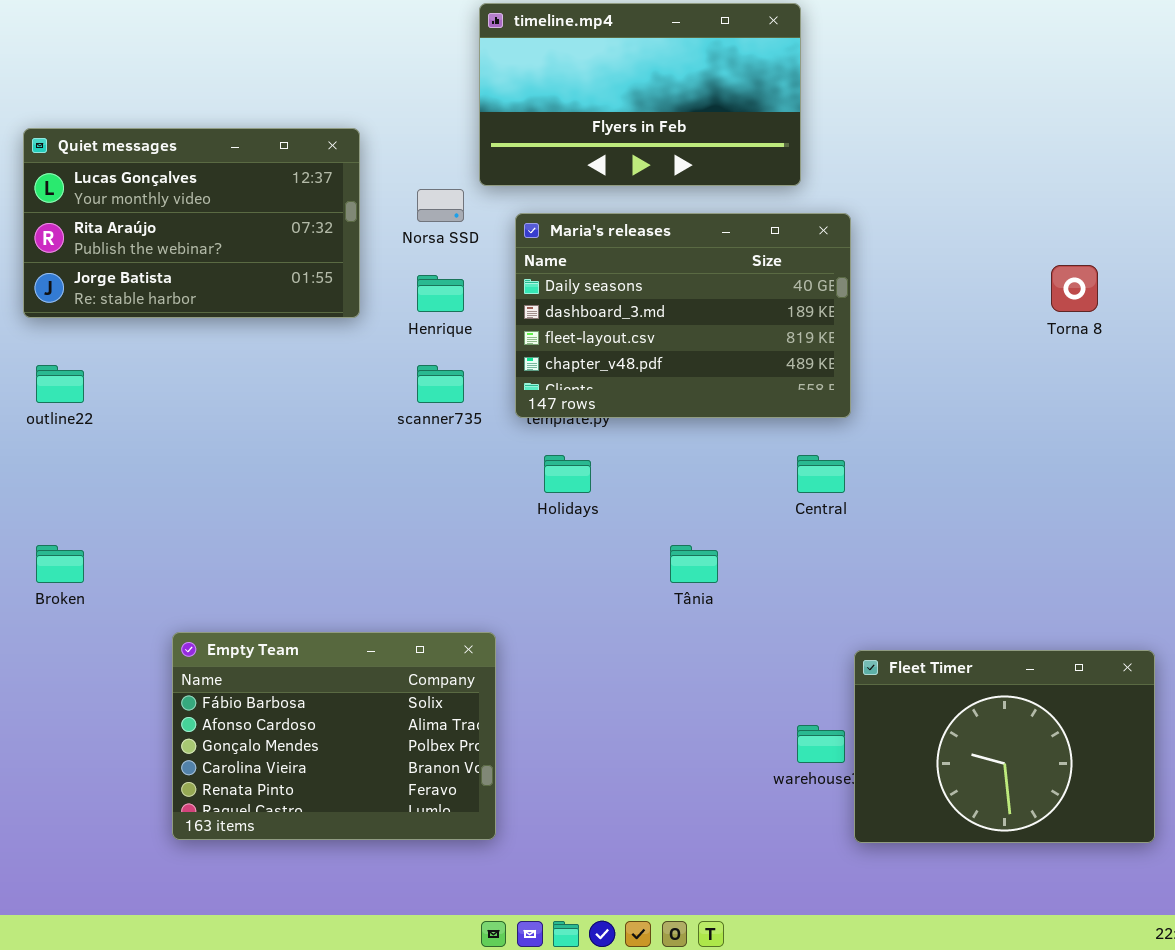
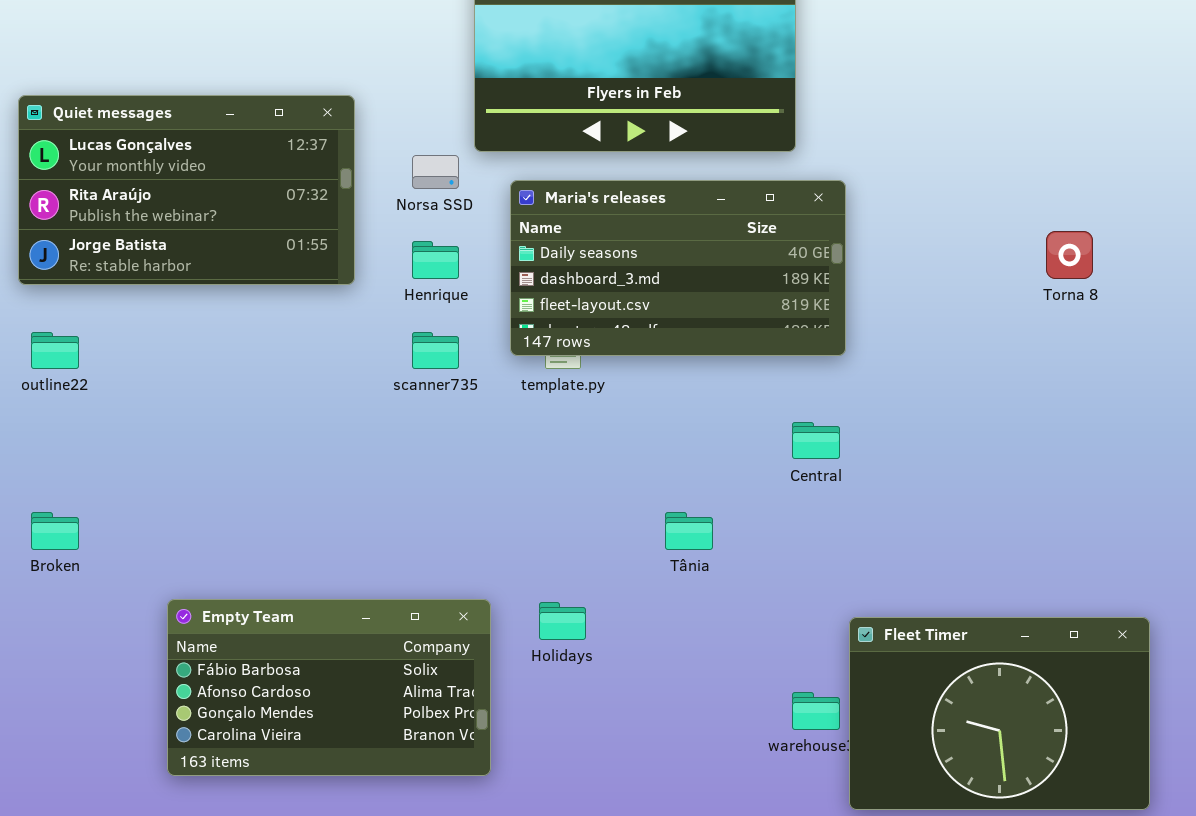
Maria's releases: [515,213,851,418] -> [510,180,846,356], resized
Holidays: [544,455,591,493] -> [539,602,586,640], moved
Empty Team: [172,632,496,840] -> [167,599,491,776], resized

